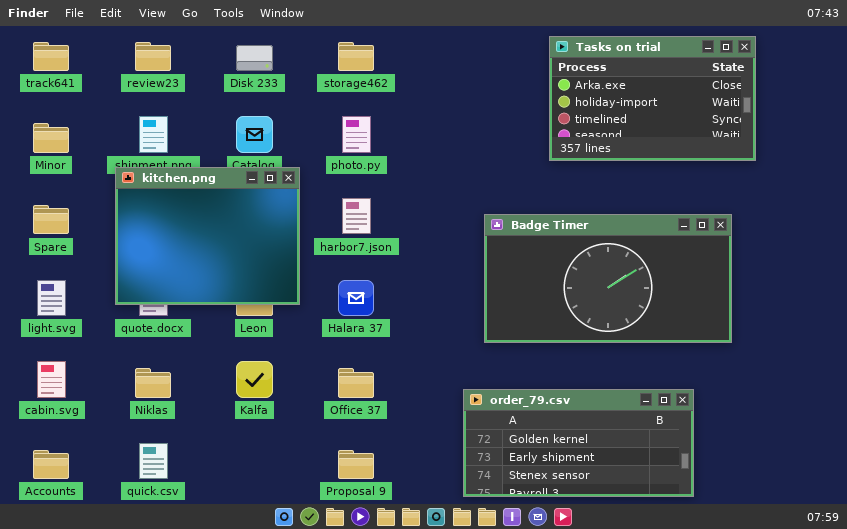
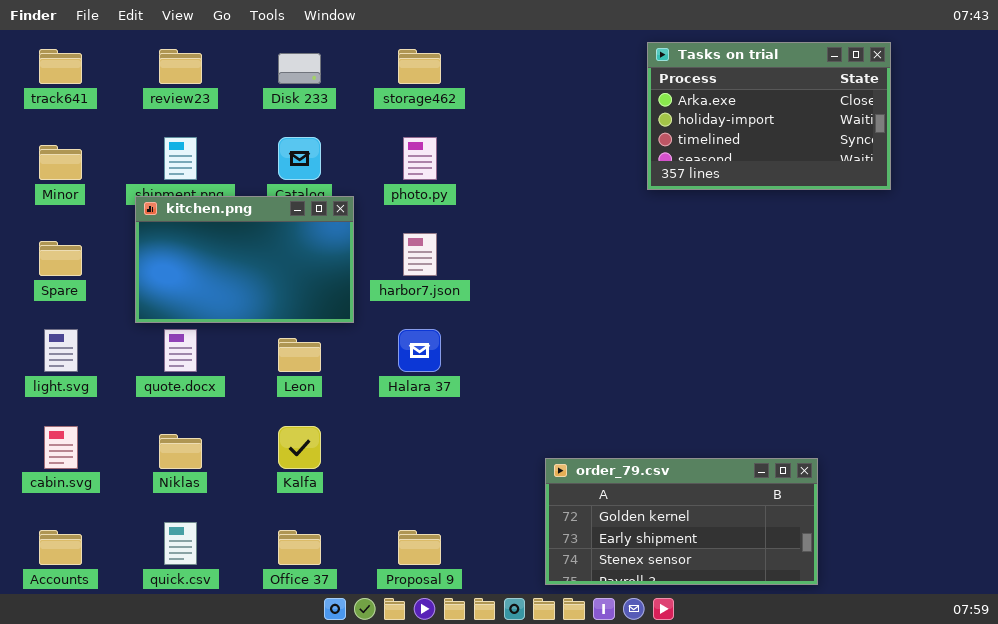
kitchen.png: [115,167,300,305] -> [135,196,354,323], resized
Badge Timer: [484,214,732,343] -> none, closed
Office 37: [338,368,374,398] -> [278,530,321,565], moved

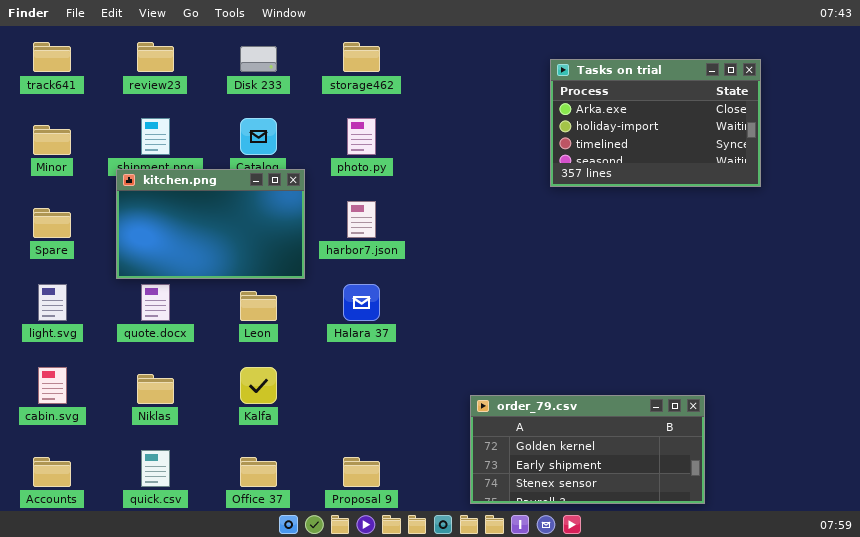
Tasks on trial: [647,42,891,190] -> [550,59,761,187], moved

